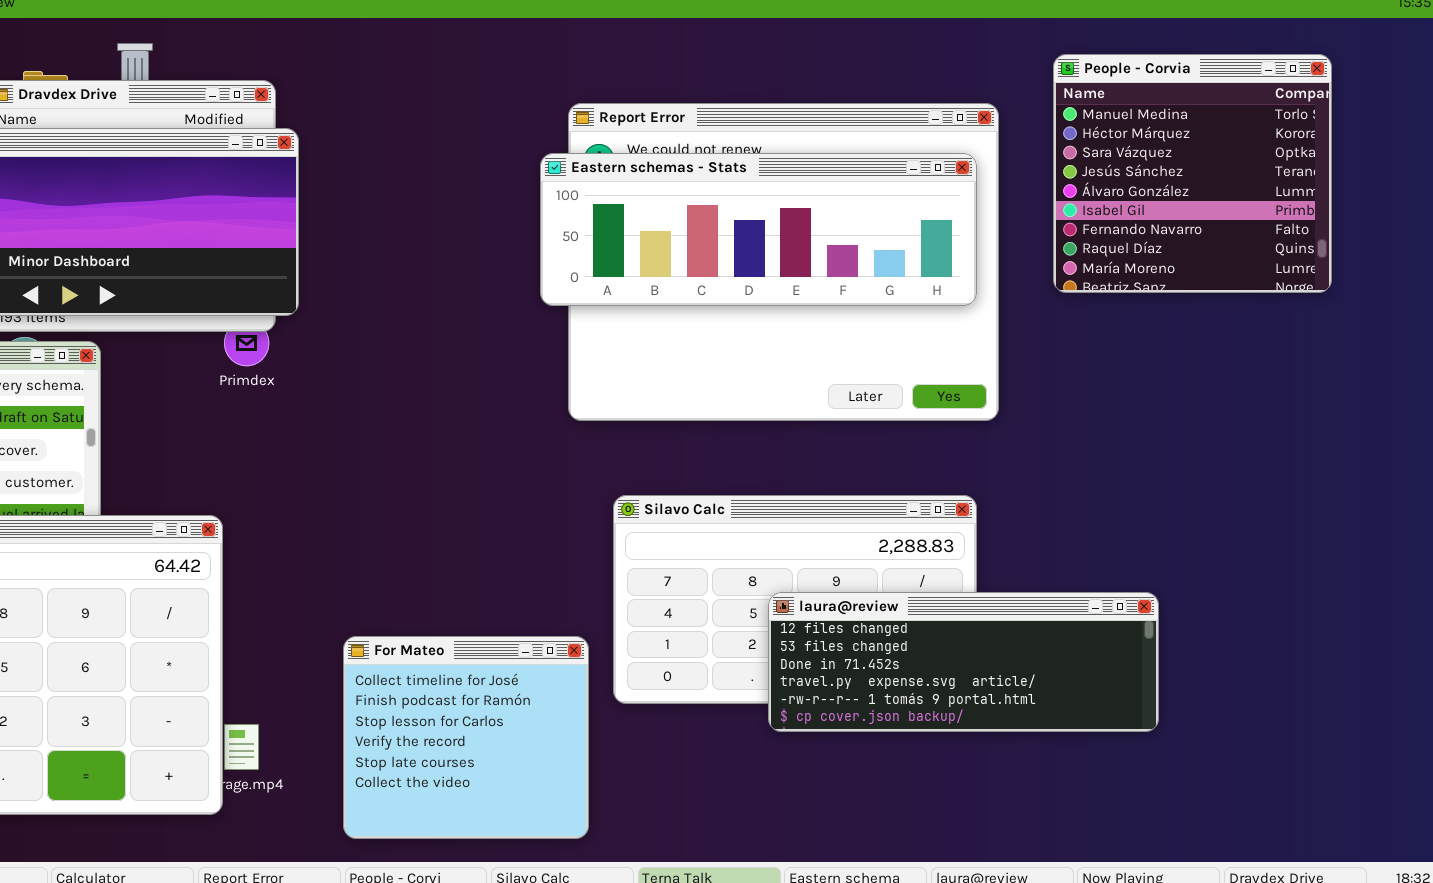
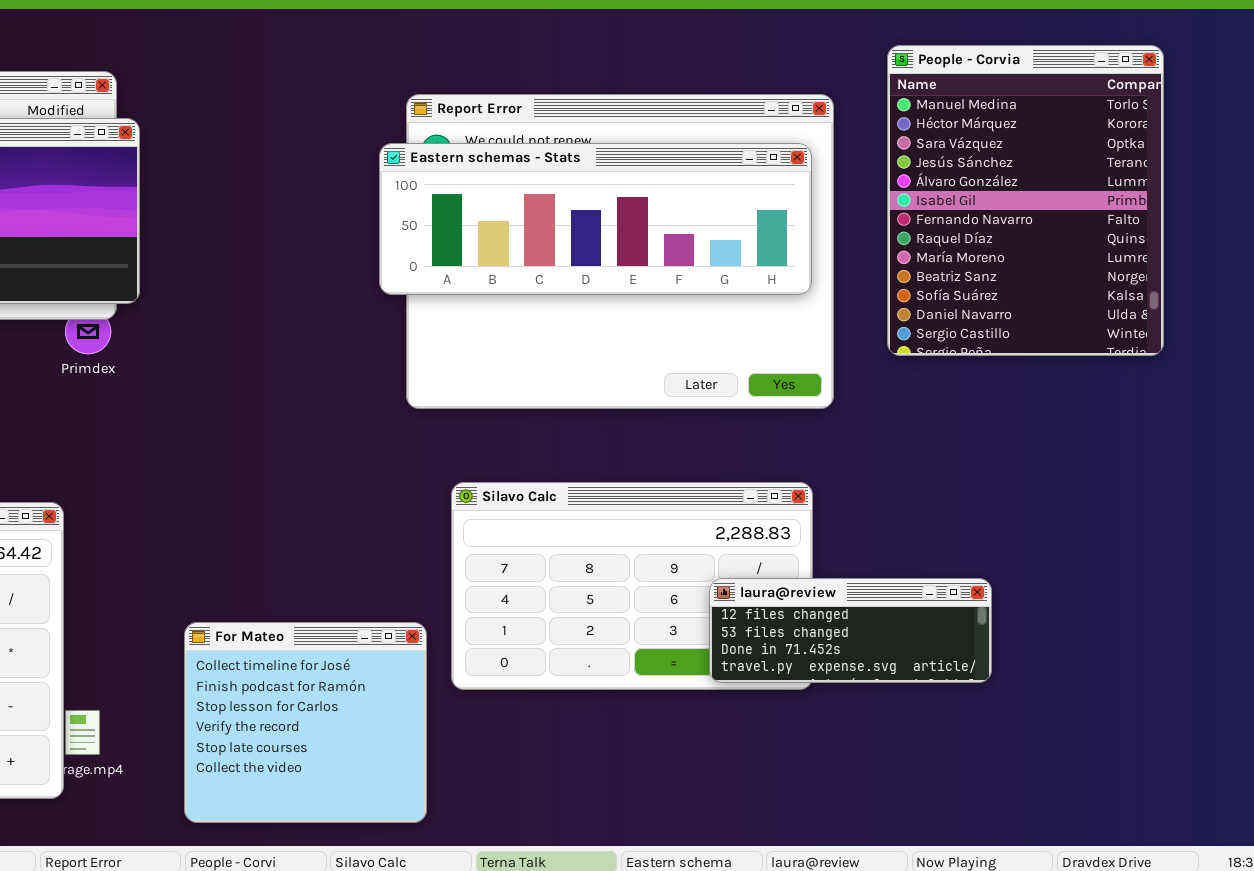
People - Corvia: [1053,54,1332,293] -> [887,45,1164,356], resized
laura@review: [768,592,1159,732] -> [709,578,992,683], resized

